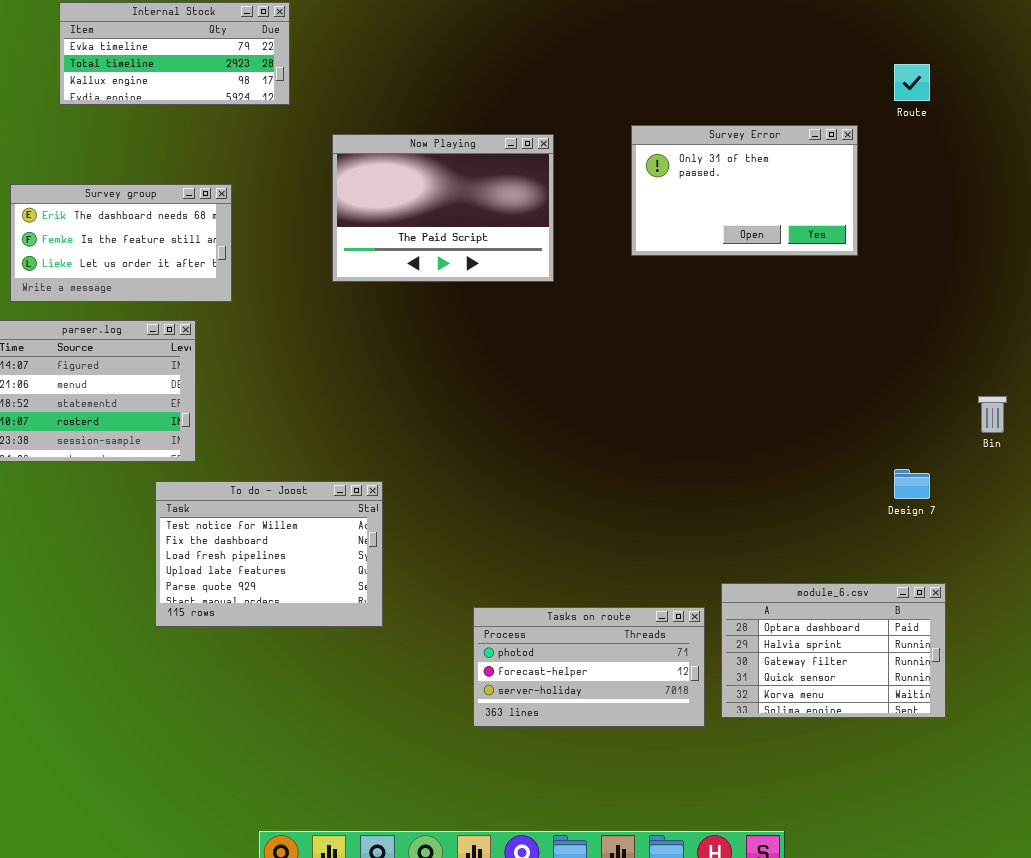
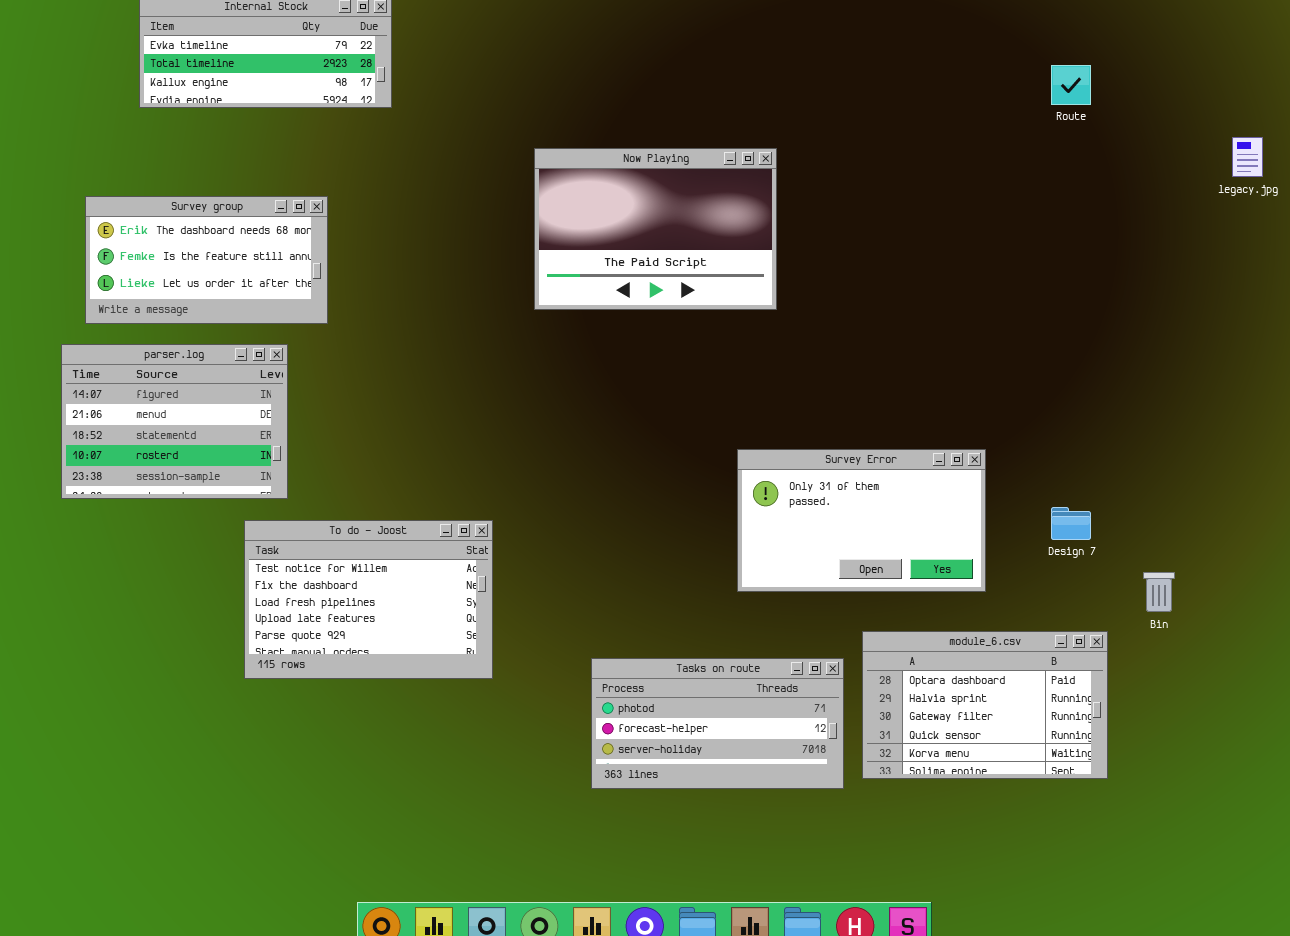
Survey Error: [631,125,858,256] -> [737,449,986,592], moved
Now Playing: [332,134,554,282] -> [534,148,777,310], moved
Bin: [978,396,1007,433] -> [1143,572,1175,612], moved

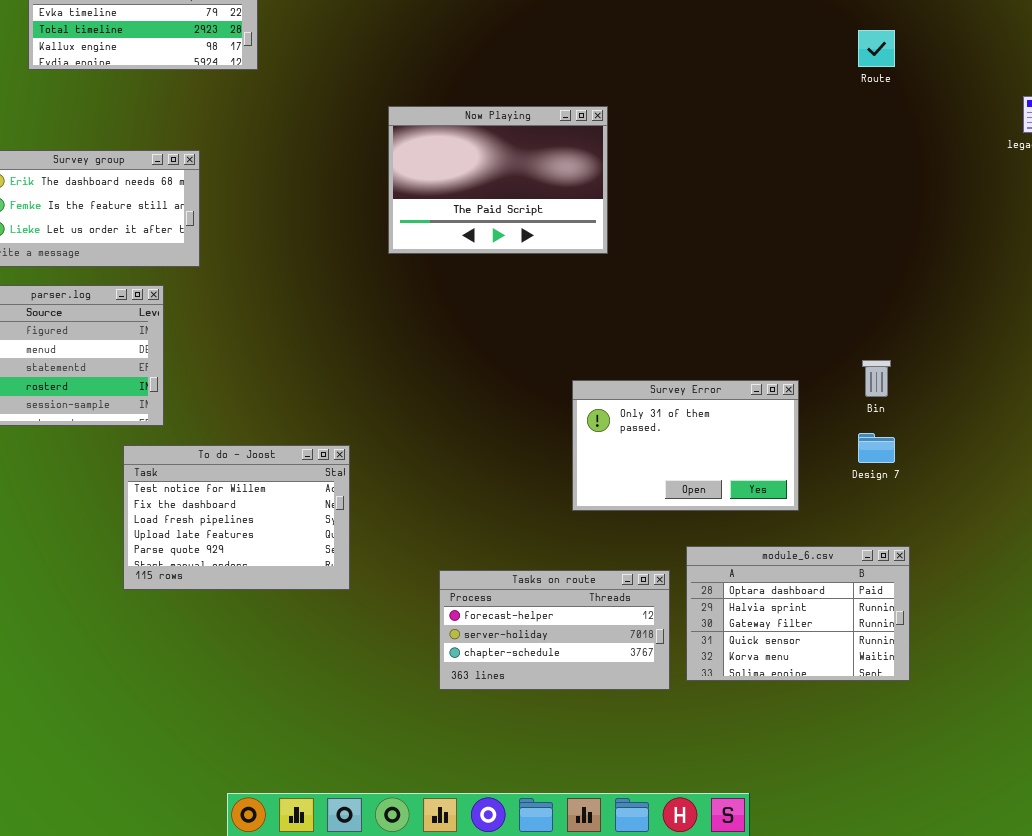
Bin: [1143,572,1175,612] -> [862,360,891,397], moved
Tasks on route: [591,658,844,789] -> [439,570,670,690], scrolled down 1 row

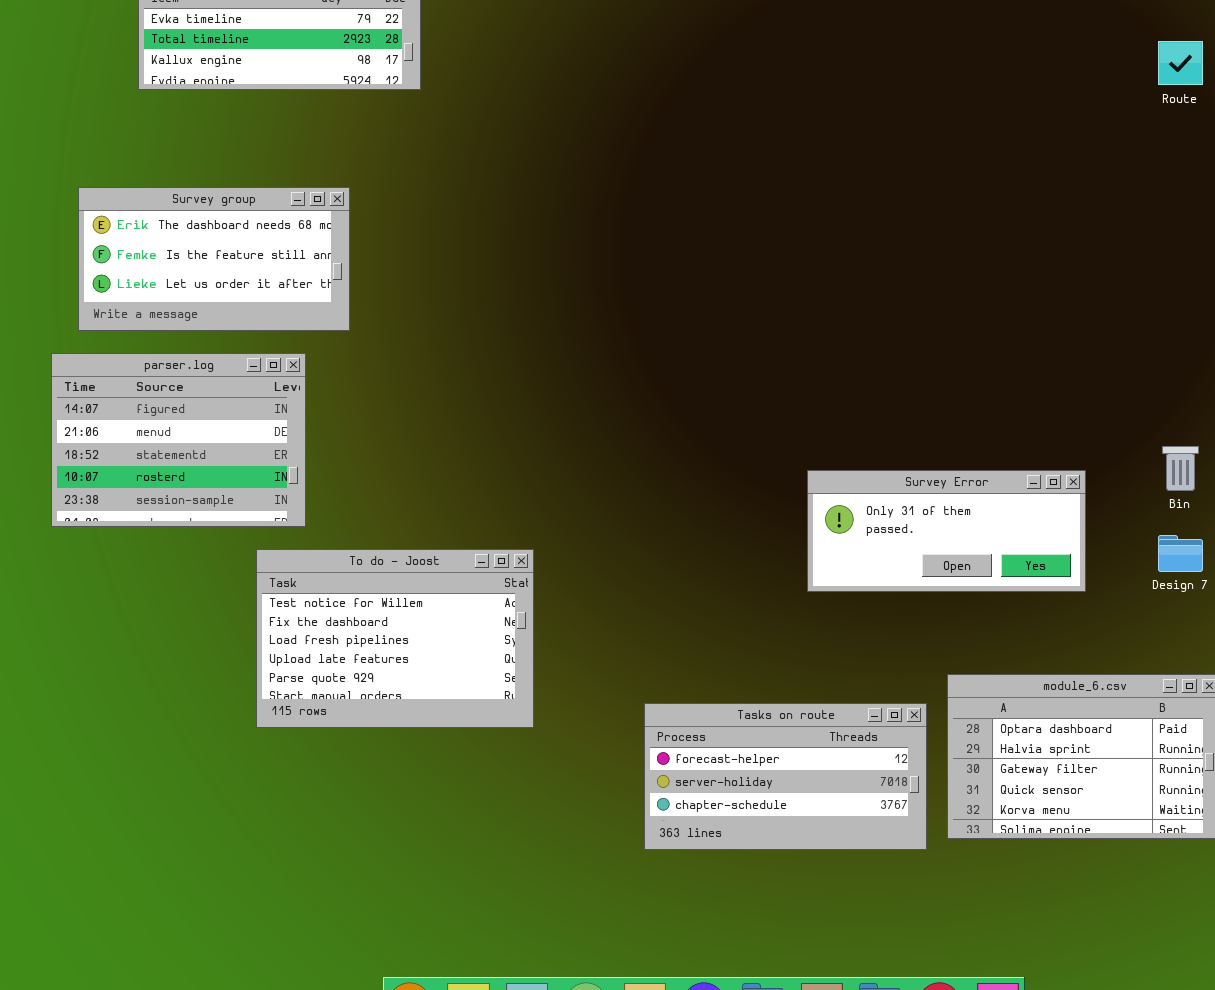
Now Playing: [388,106,608,254] -> none, closed
Survey Error: [572,380,799,511] -> [807,470,1086,592], resized

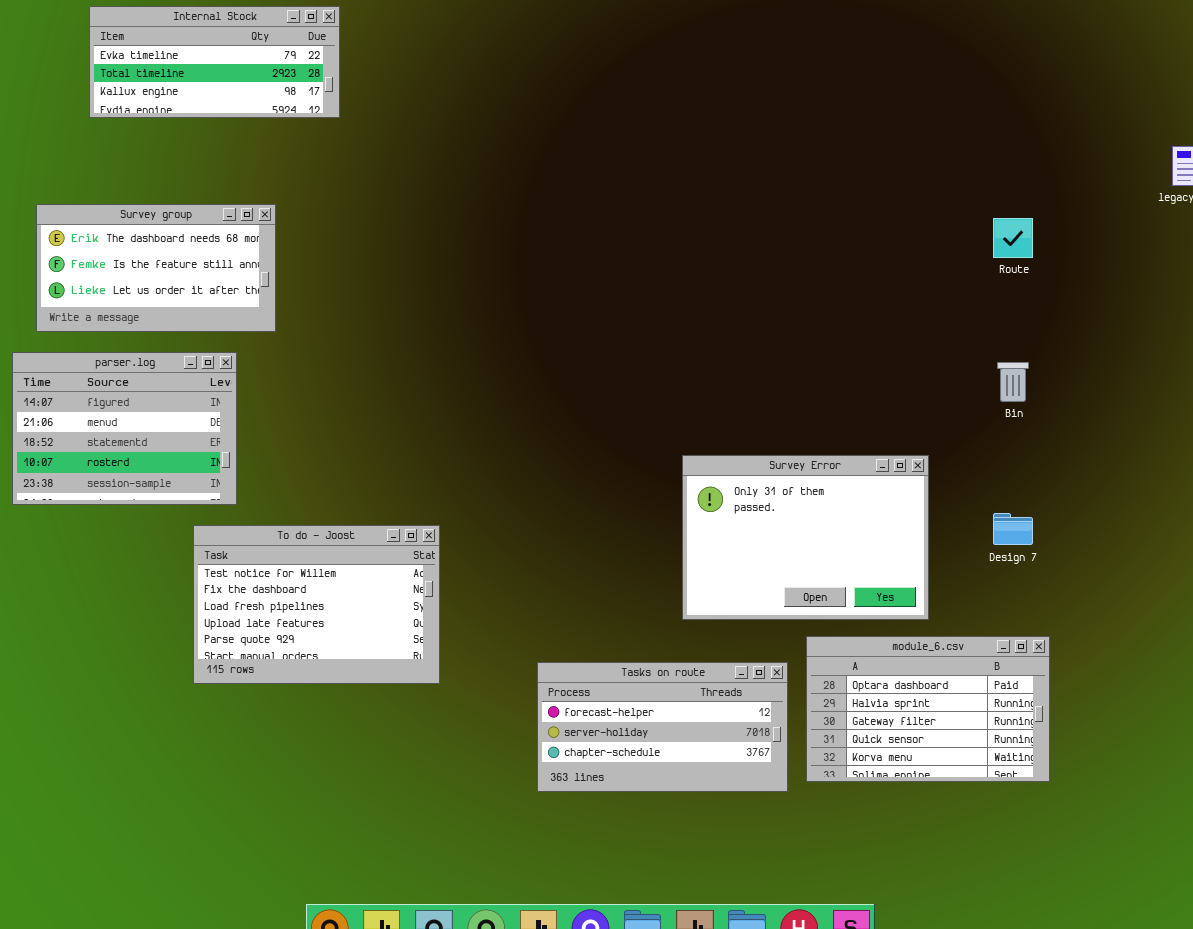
Route: [1158,41,1203,85] -> [993,218,1033,258], moved
Bin: [1162,446,1199,491] -> [997,362,1029,402], moved
Survey Error: [807,470,1086,592] -> [682,455,929,620], resized

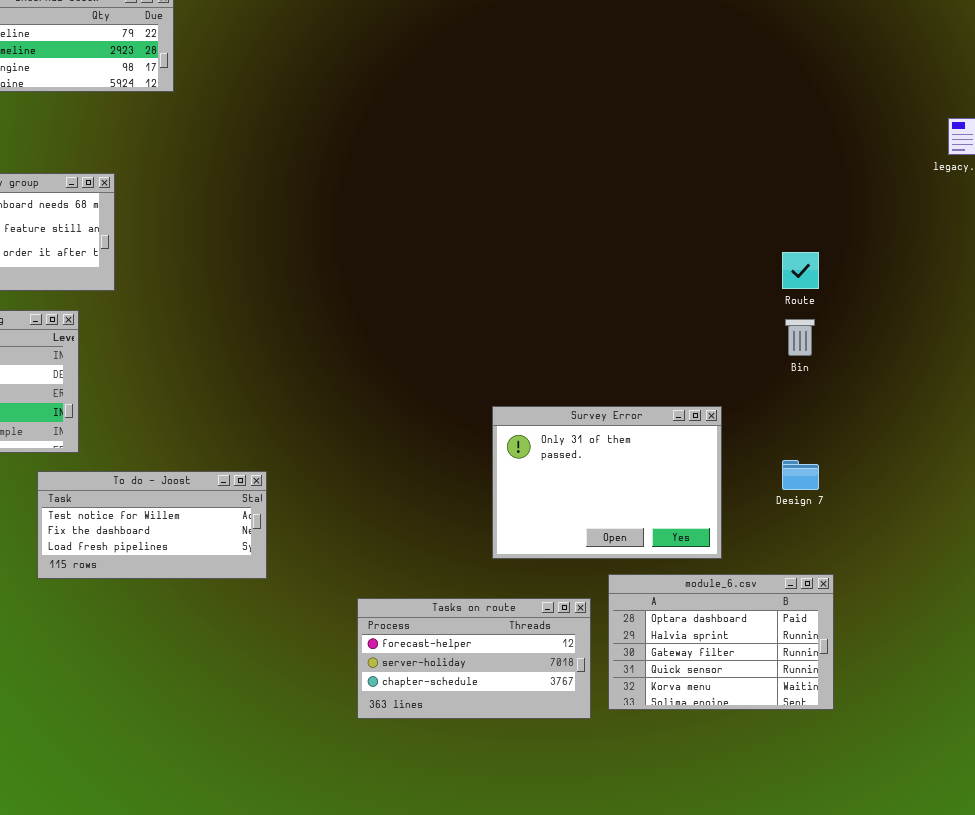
Route: [993,218,1033,258] -> [782,252,819,289], moved
To do - Joost: [193,525,440,684] -> [37,471,267,579], resized

